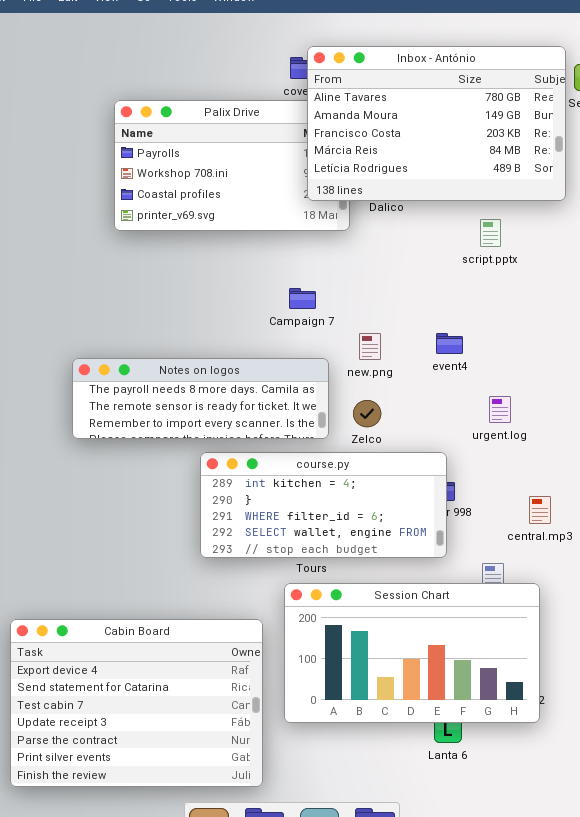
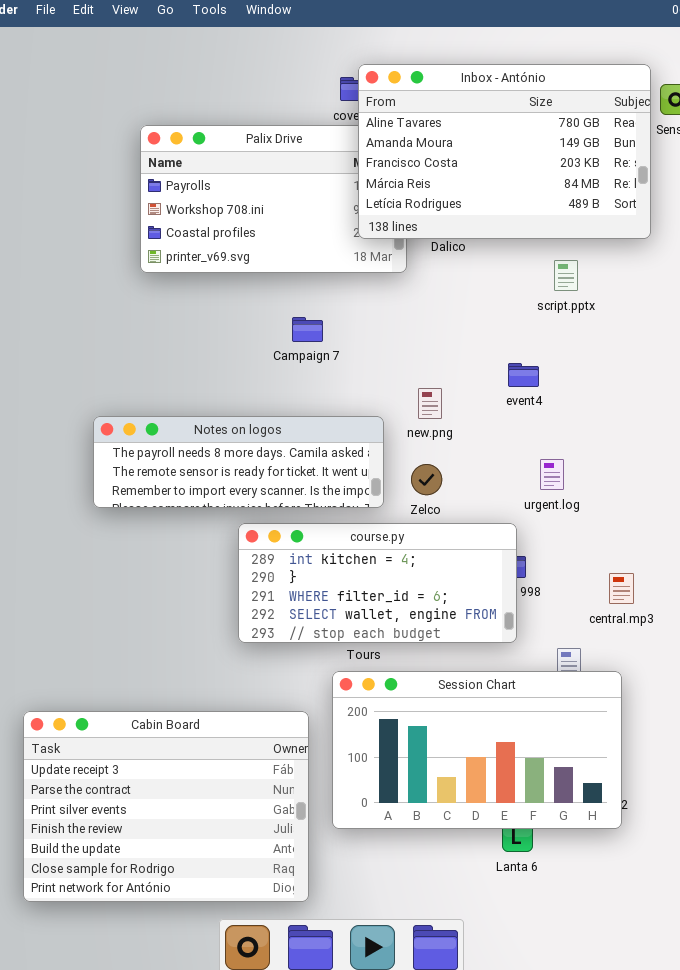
Campaign 7: [289,288,316,309] -> [292,317,323,342], moved
event4: [436,333,463,354] -> [508,363,539,387], moved
urgent.log: [489,396,511,423] -> [540,459,564,490], moved
Cabin Board: [10,619,263,787] -> [23,711,309,902], scrolled down 3 rows

